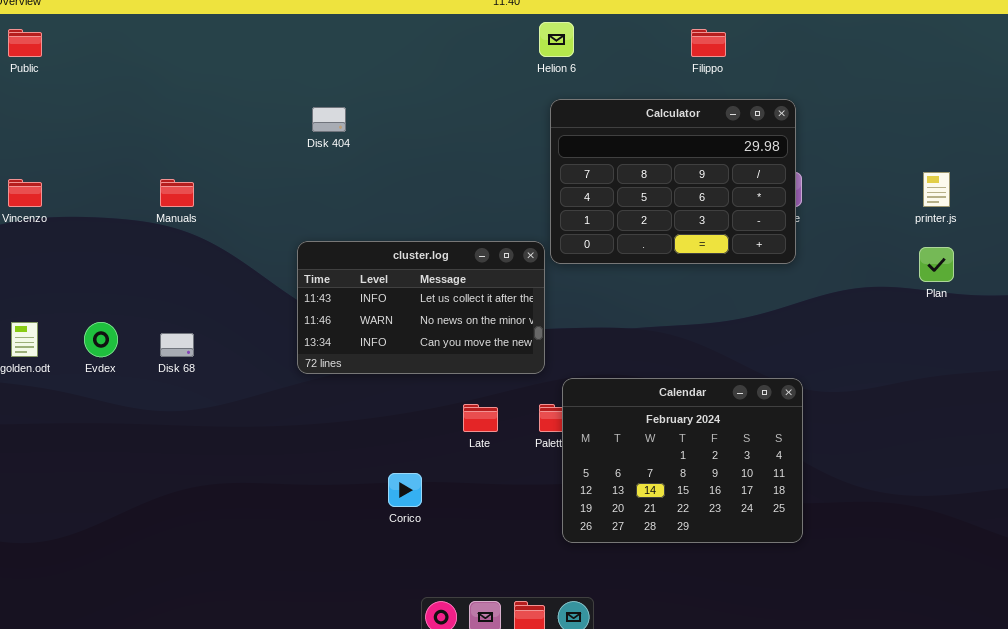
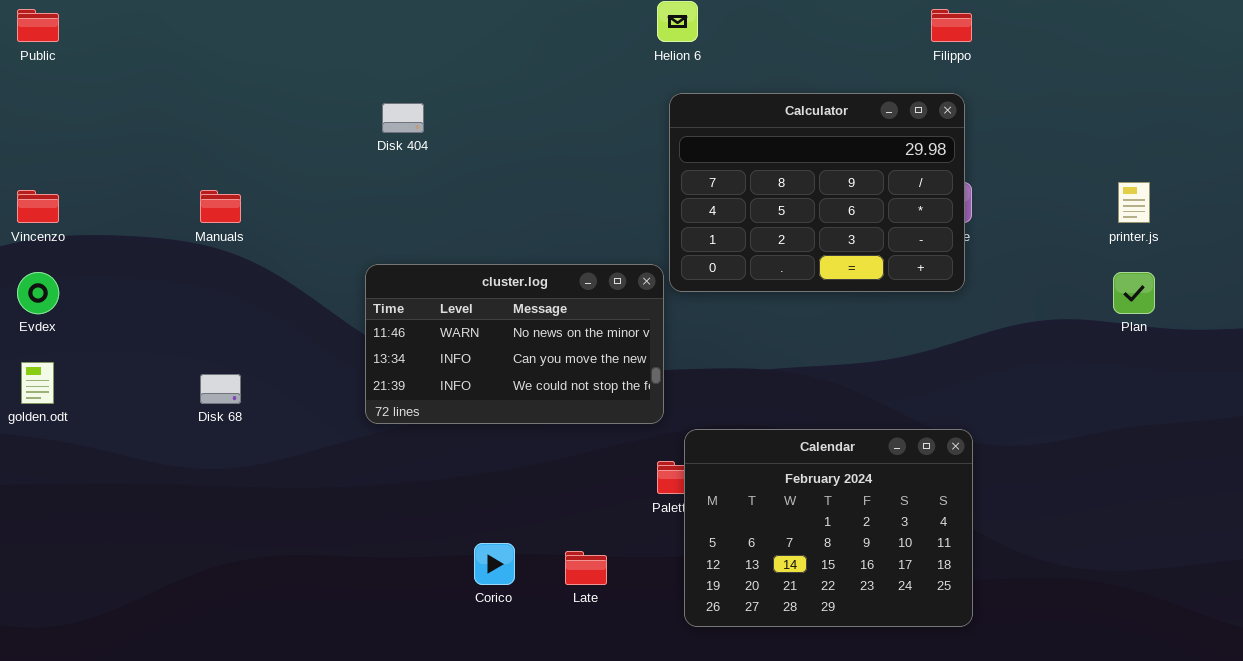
Filippo: [691,29,726,57] -> [931,9,972,42], moved
cluster.log: [297,241,545,374] -> [365,264,664,424], scrolled down 1 row
Evdex: [84,322,118,357] -> [17,272,59,314], moved
Late: [463,404,498,432] -> [565,551,607,585], moved

